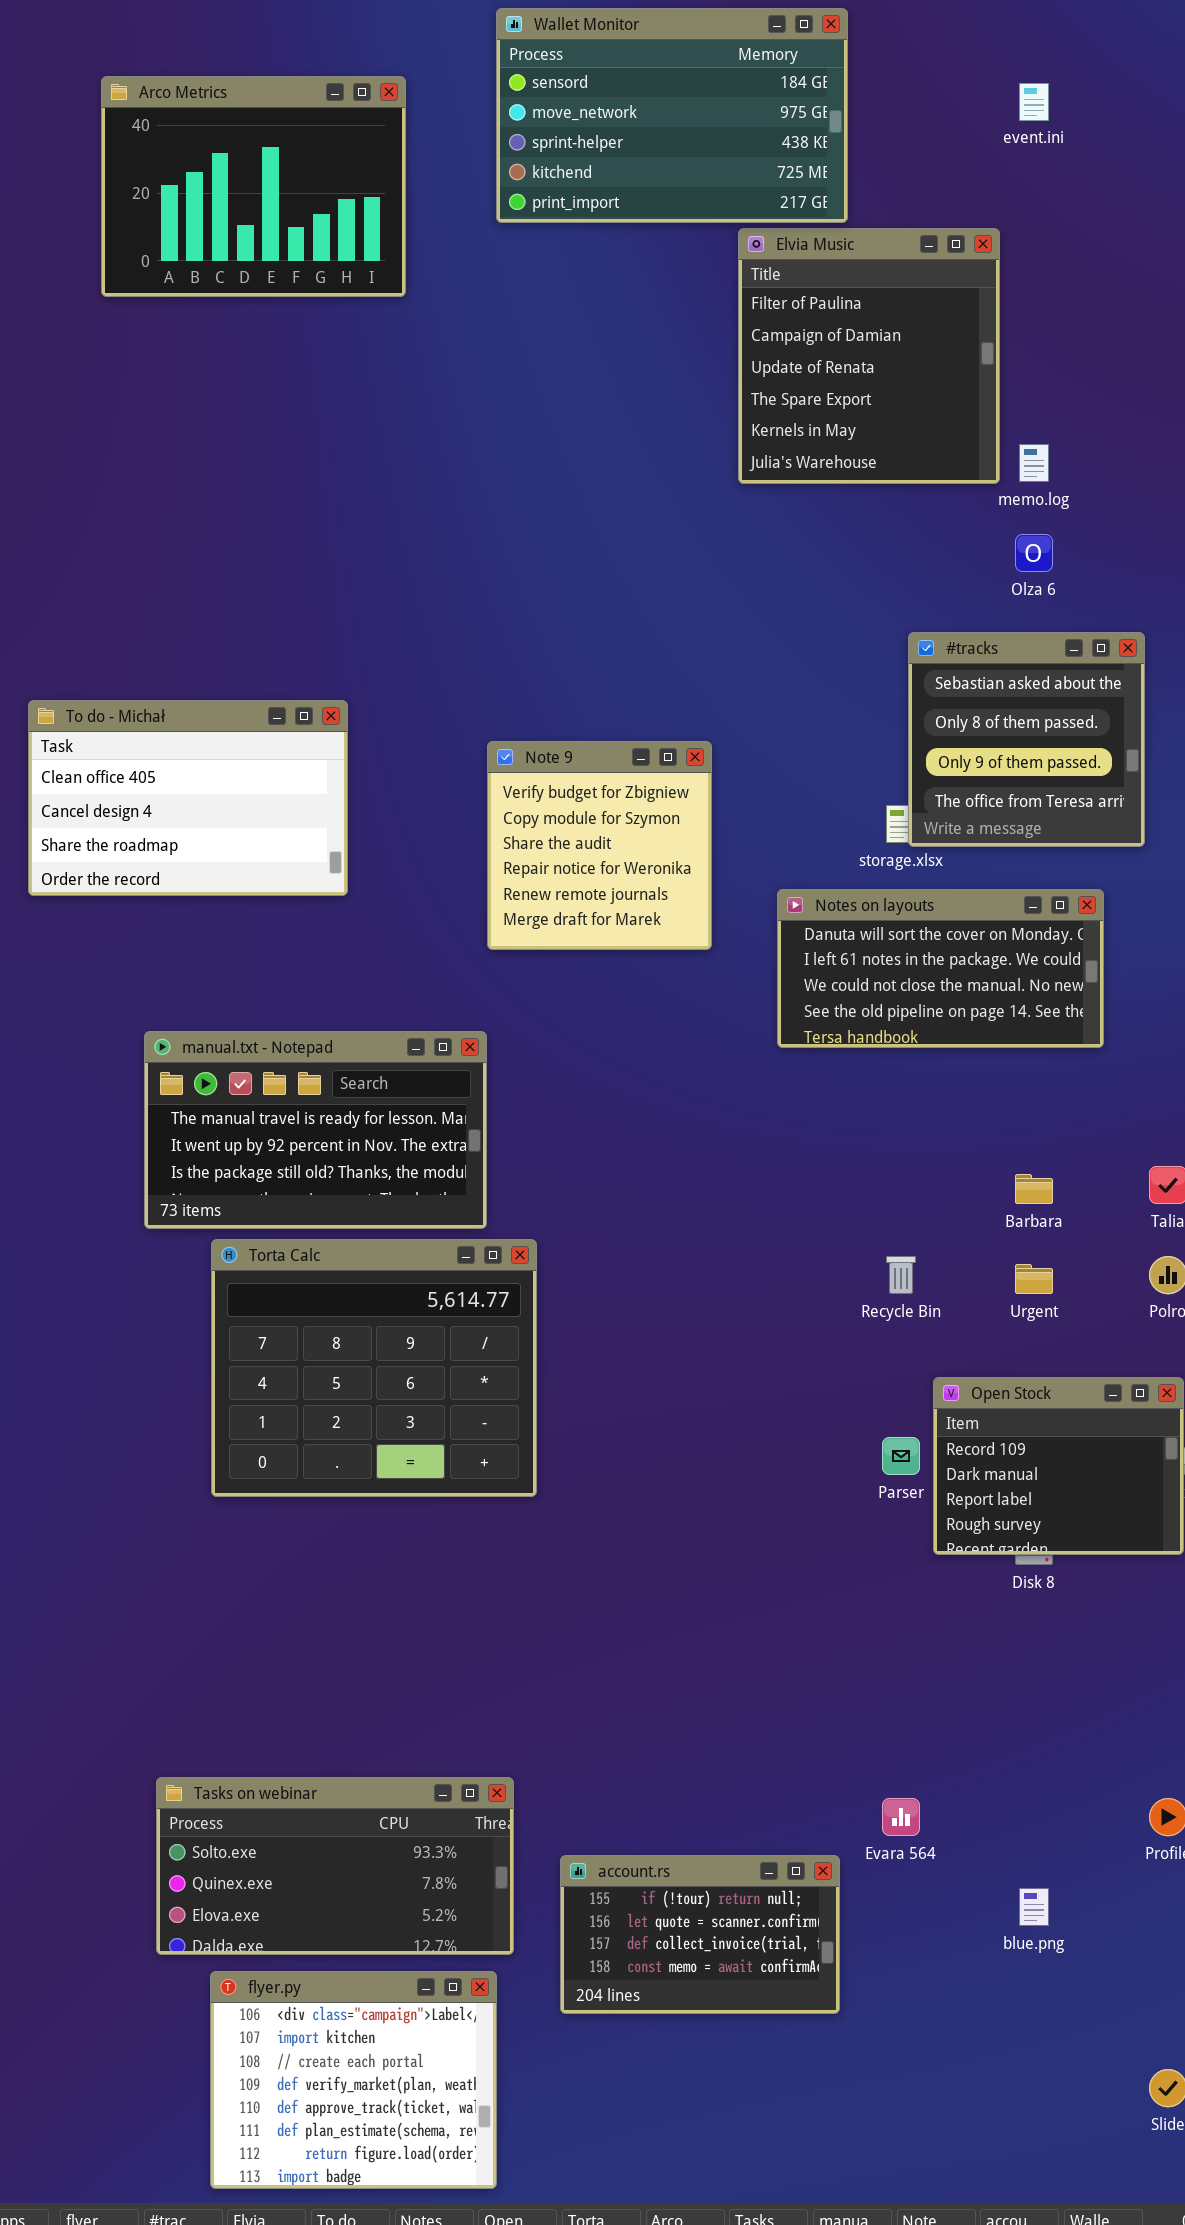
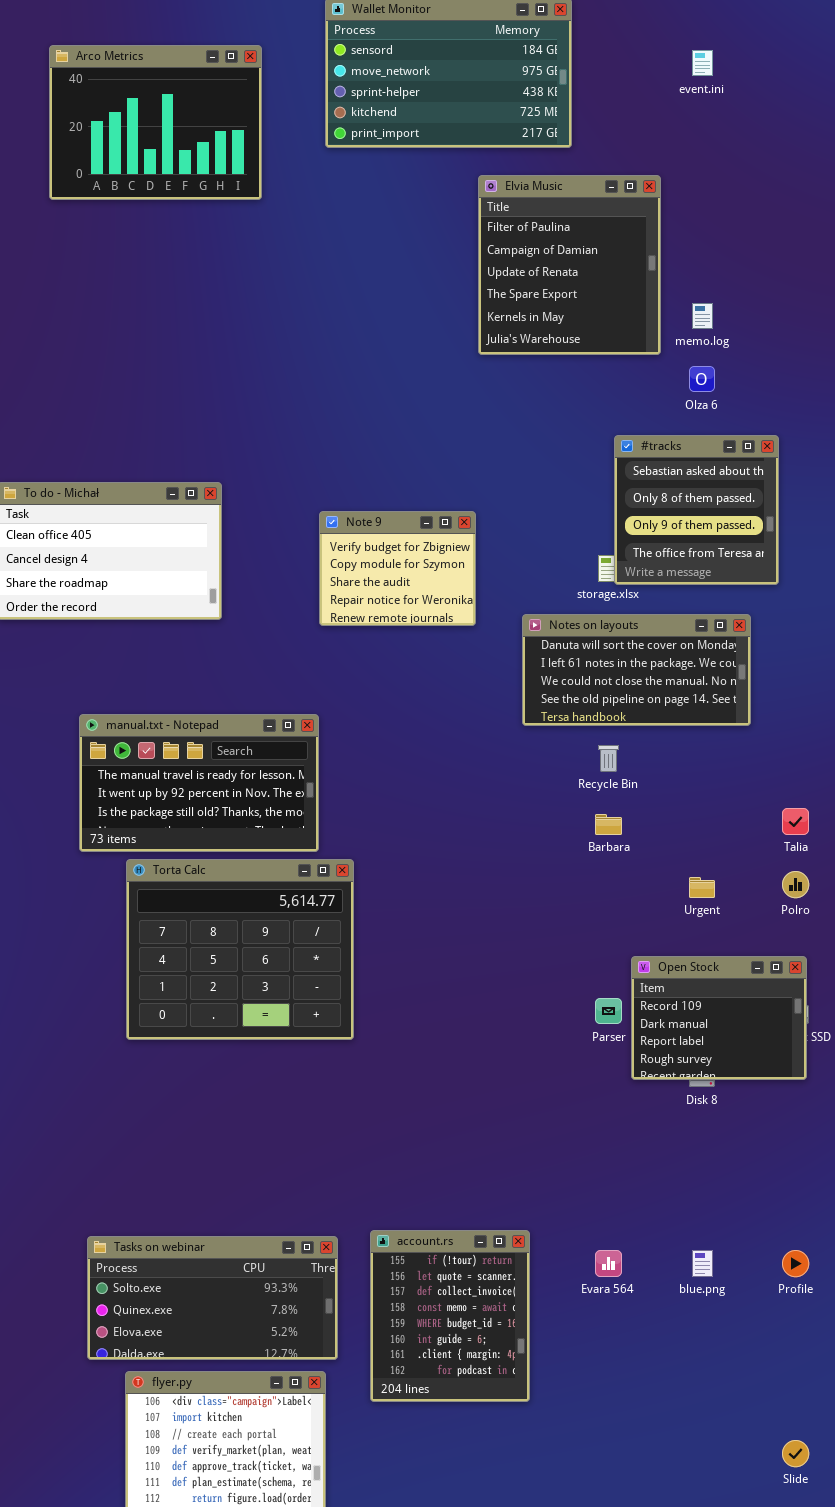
Elvia Music: [738,228,1000,484] -> [478,175,661,355], moved
Note 9: [487,741,712,950] -> [319,511,476,626], resized
Barbara: [1015,1174,1053,1204] -> [595,814,622,835], moved
Recycle Bin: [886,1256,916,1294] -> [598,745,619,772], moved
account.rs: [560,1855,840,2014] -> [370,1230,530,1402], resized
blue.png: [1019,1888,1049,1926] -> [692,1250,713,1277], moved

